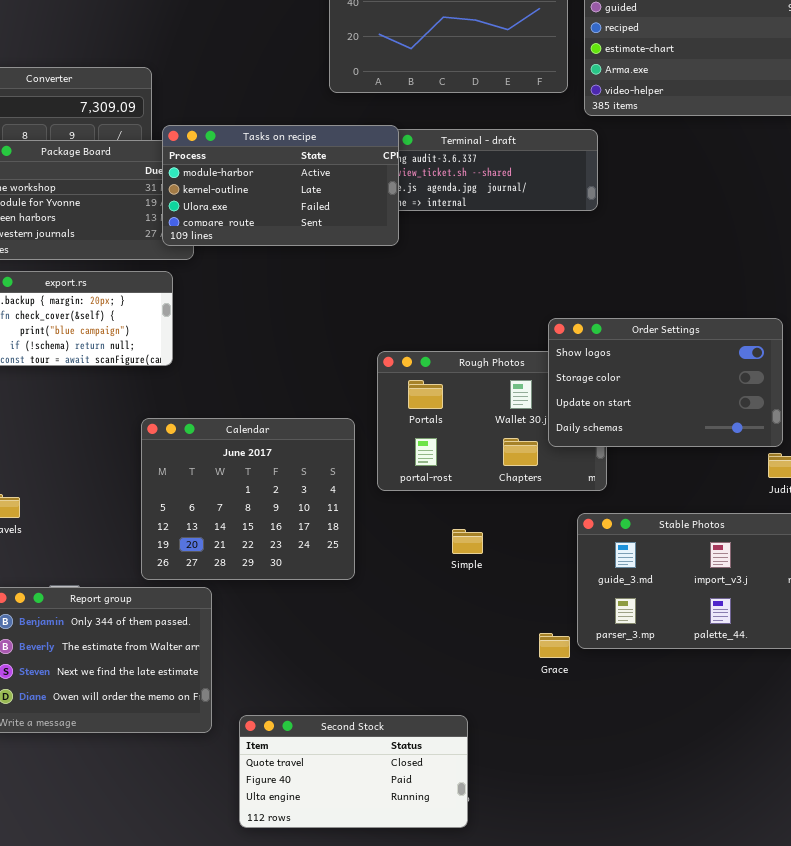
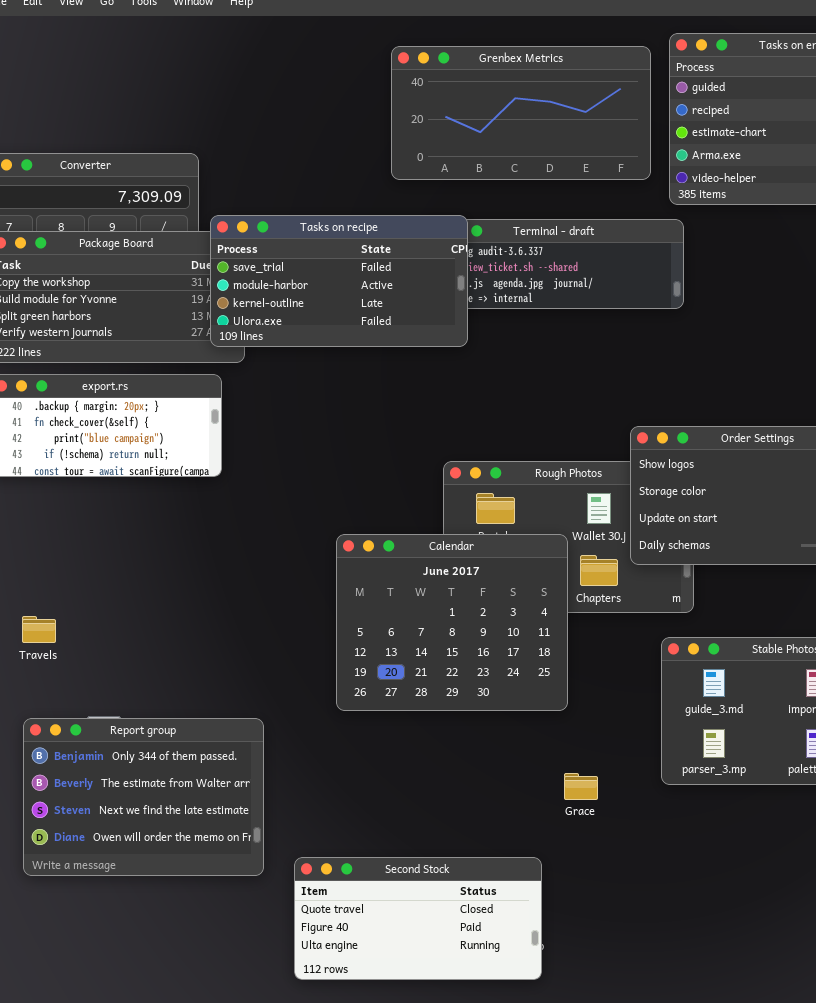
Tasks on recipe: [162,125,399,246] -> [210,215,468,347], scrolled up 1 row
Calendar: [141,418,355,580] -> [336,534,568,711], moved
Grace: [539,633,570,658] -> [564,773,598,800], moved

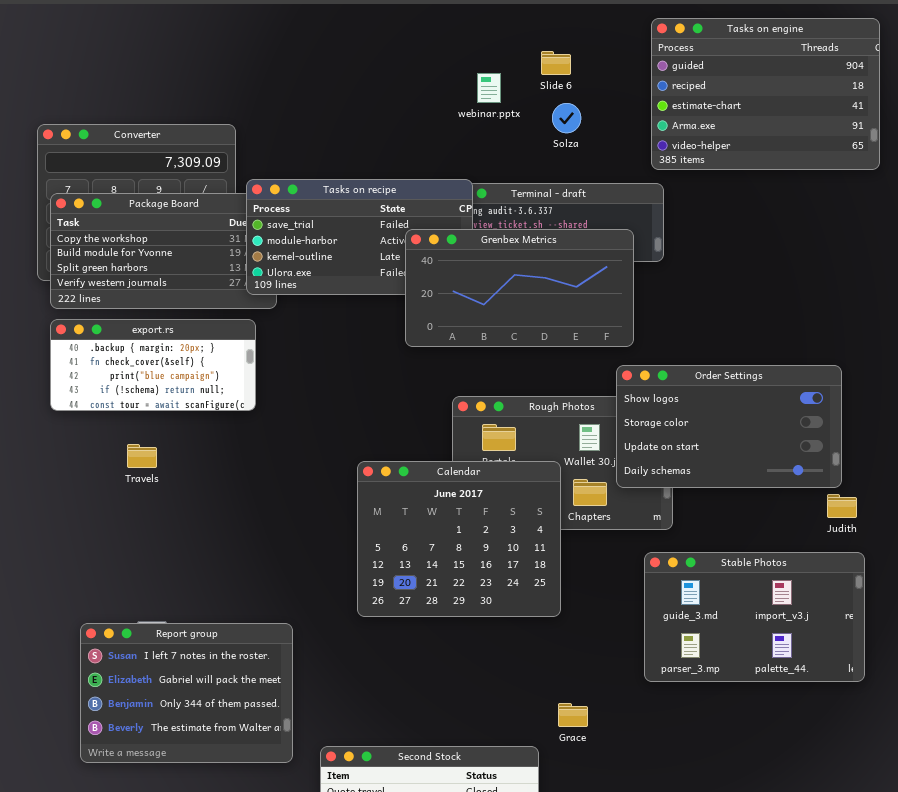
Grenbex Metrics: [391,46,651,180] -> [405,229,634,347], moved
Travels: [22,616,56,643] -> [127,444,157,468], moved
Report group: [23,718,264,876] -> [80,623,293,763], scrolled up 2 rows
Grace: [564,773,598,800] -> [558,703,588,727], moved

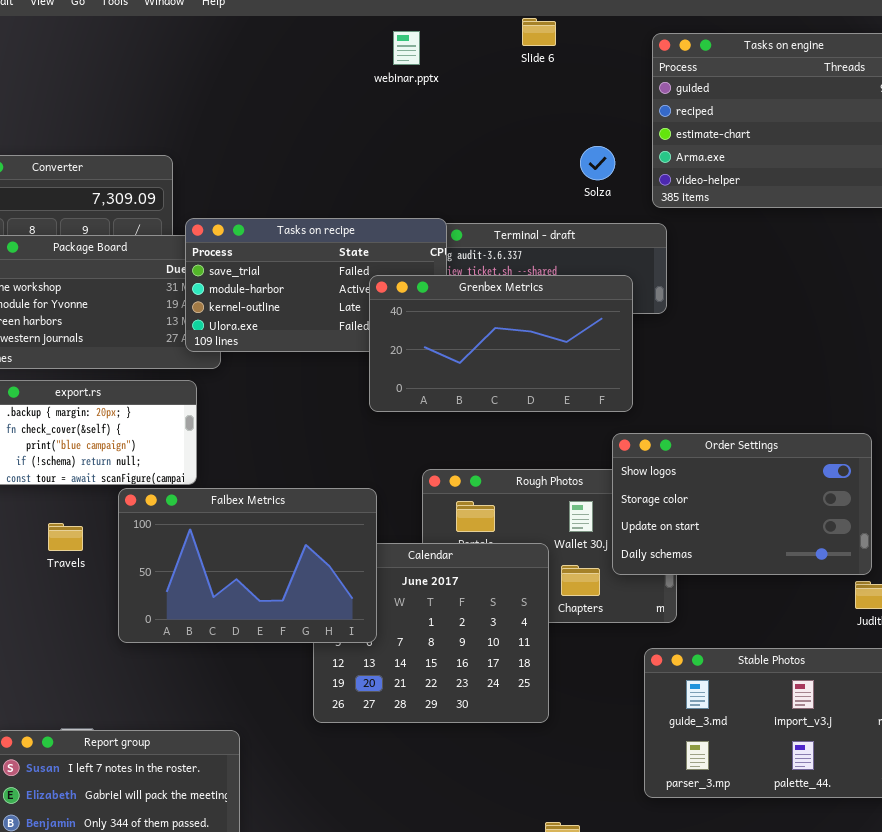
Slide 6: [541,51,571,75] -> [522,18,556,46], moved
webinar.pptx: [477,73,501,103] -> [393,31,420,65], moved
Solza: [552,103,581,133] -> [580,146,615,180], moved
Falbex Metrics: none -> [118,488,377,643], opened

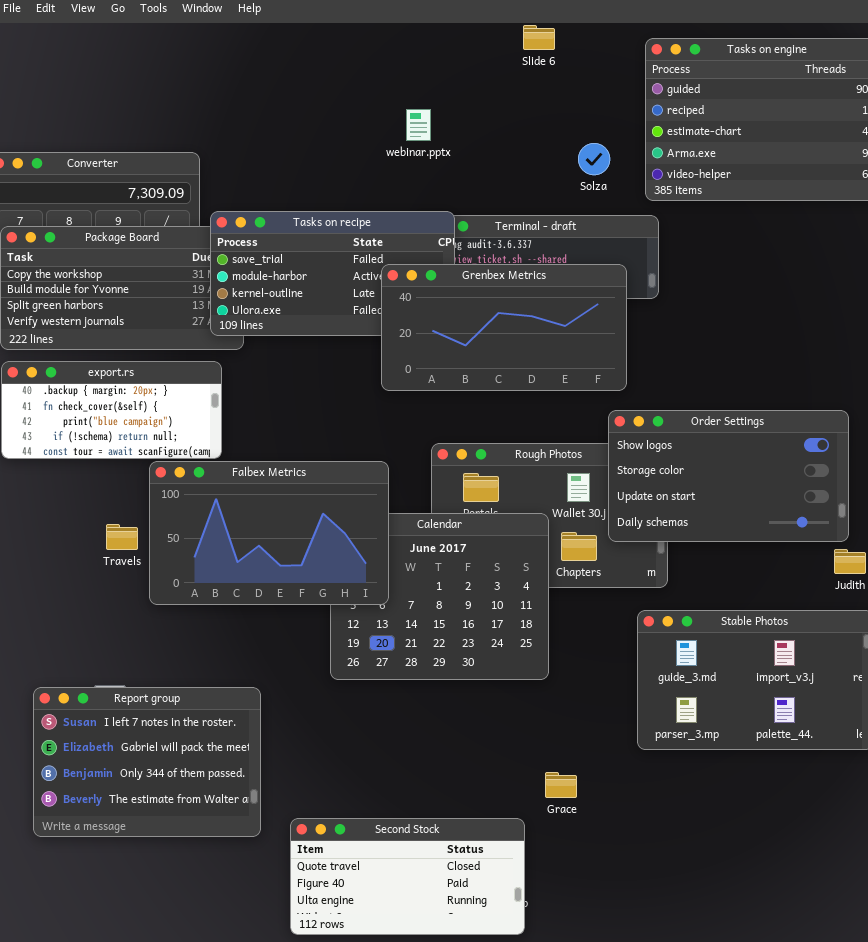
webinar.pptx: [393,31,420,65] -> [406,109,431,141], moved
Travels: [48,523,83,551] -> [106,524,138,550], moved

